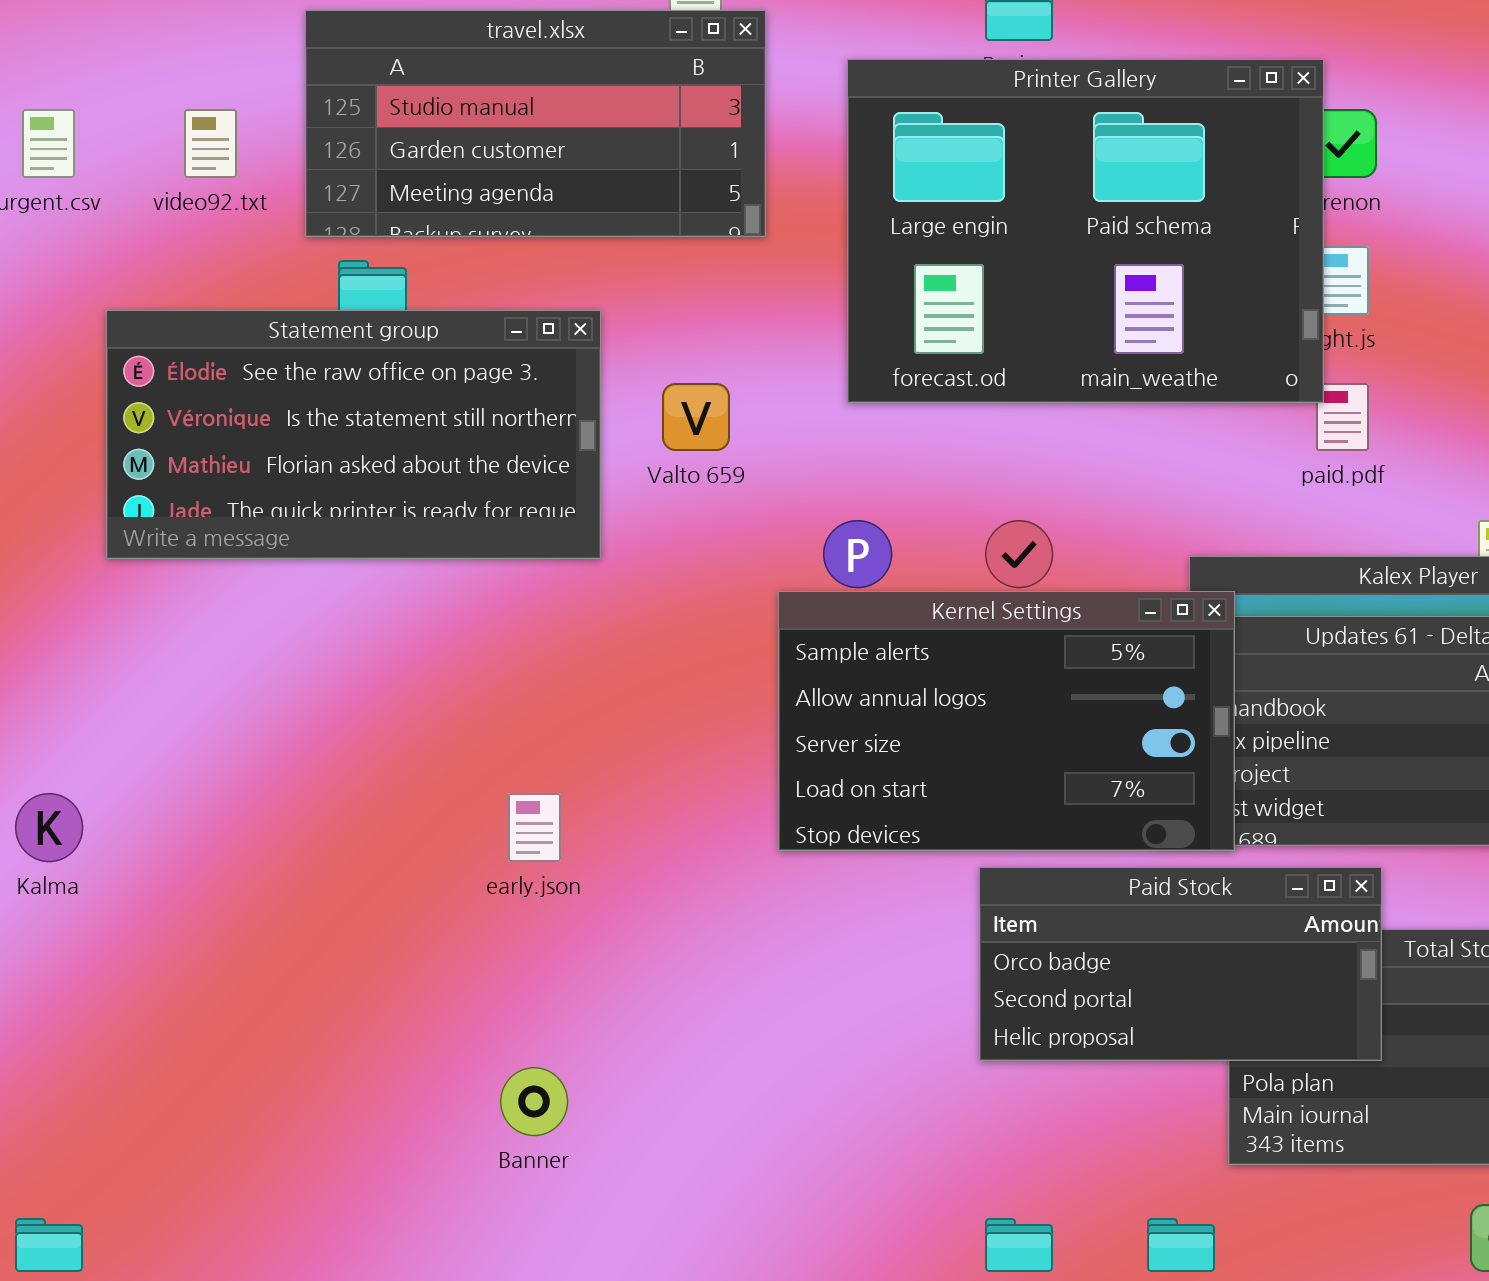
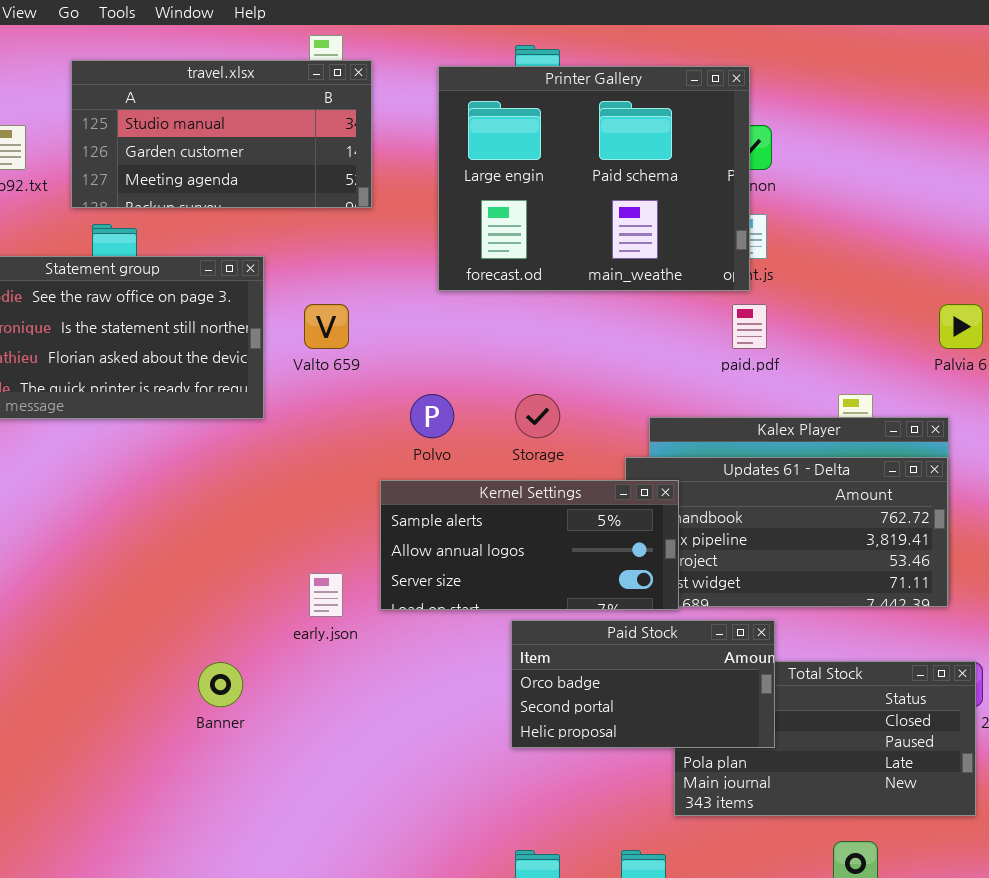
Printer Gallery: [847,59,1324,403] -> [438,66,750,291], moved
Kernel Settings: [778,591,1235,851] -> [380,480,679,610], resized
early.json: [508,793,561,862] -> [309,573,343,617], moved
Banner: [500,1067,568,1136] -> [198,662,243,707], moved

